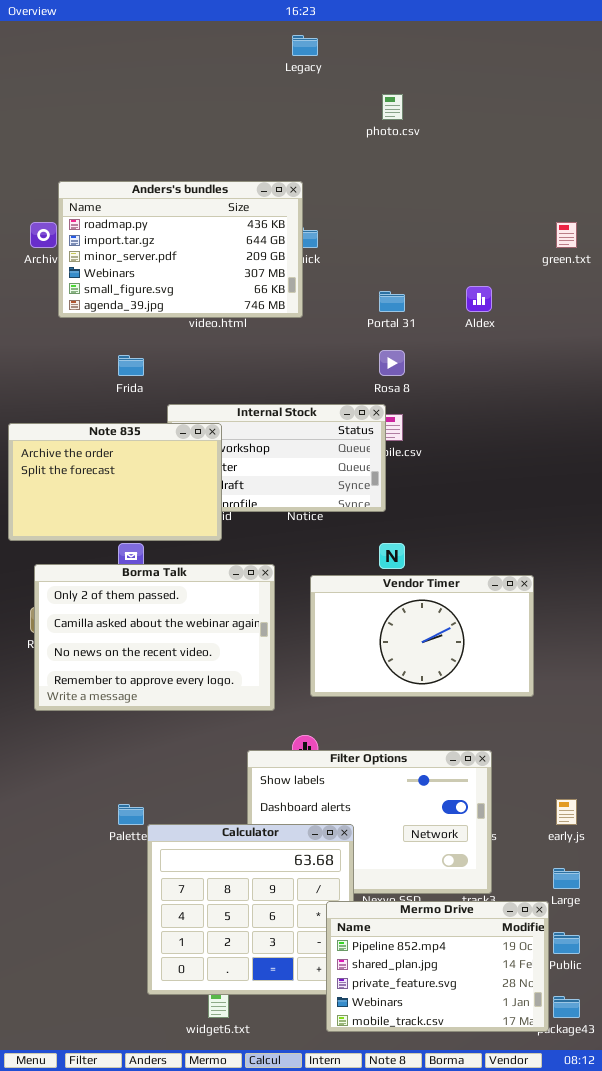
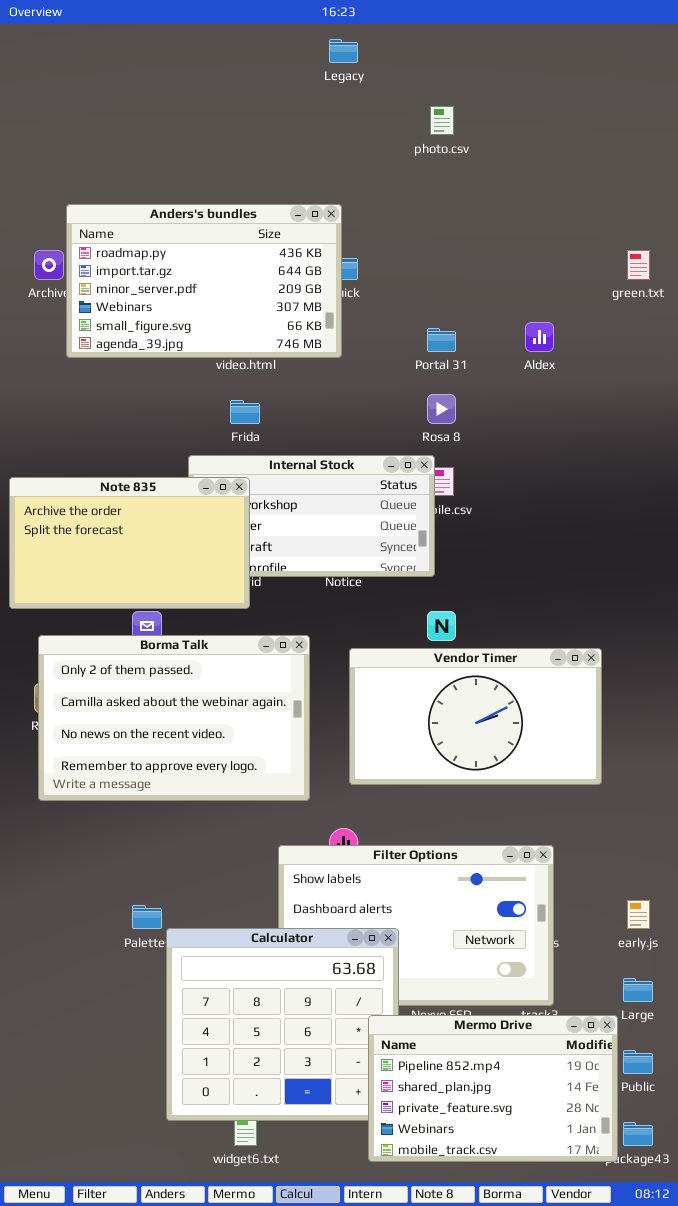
Frida: [118,355,144,376] -> [230,400,260,424], moved

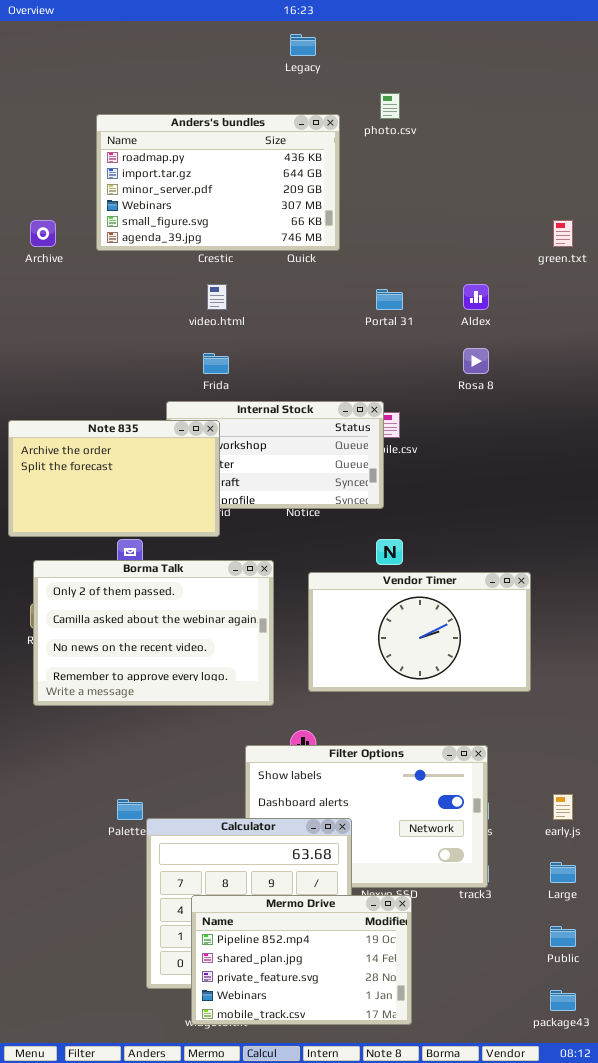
Anders's bundles: [66,204,342,358] -> [96,114,340,251], moved
Rosa 8: [427,394,456,424] -> [463,348,489,374], moved
Mermo Drive: [368,1015,618,1162] -> [191,895,412,1025], moved

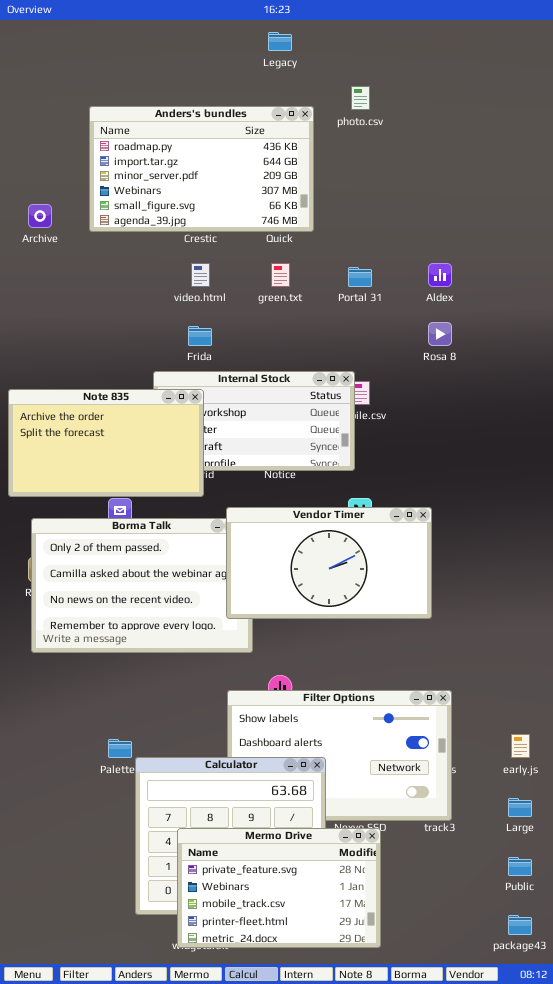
green.txt: [553,220,573,247] -> [271,263,290,287], moved
Vendor Timer: [308,572,531,692] -> [226,507,432,619], moved
Mermo Drive: [191,895,412,1025] -> [177,828,381,948], scrolled down 2 rows

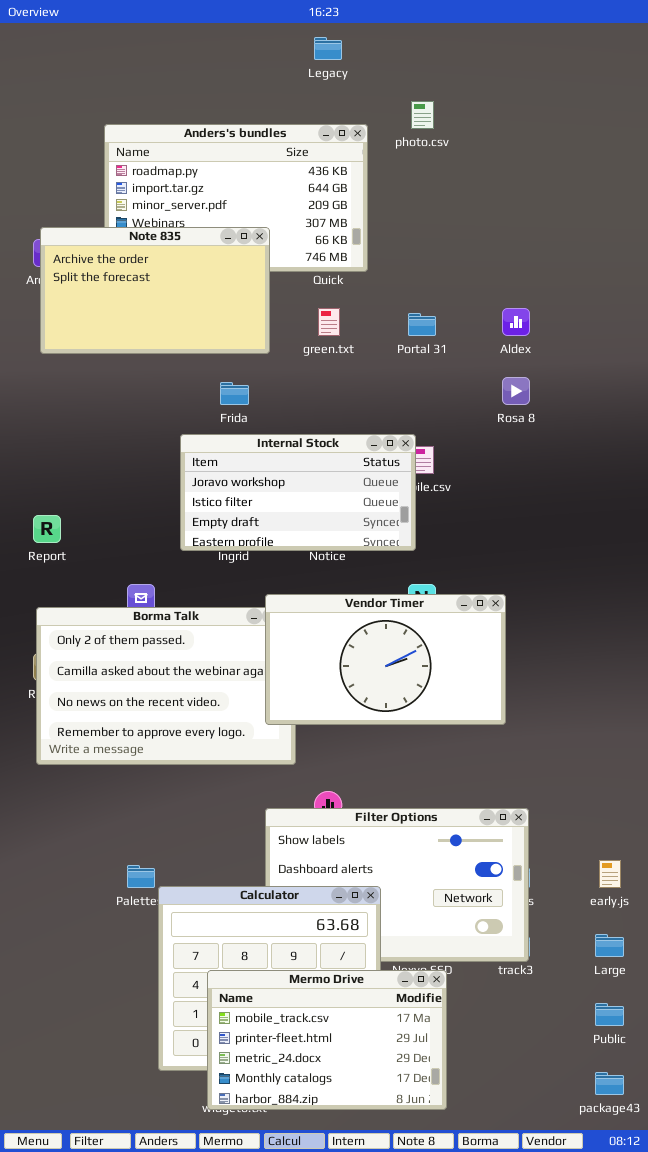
Note 835: [8,389,204,497] -> [40,227,270,354], moved
Mermo Drive: [177,828,381,948] -> [207,970,447,1110], scrolled down 2 rows

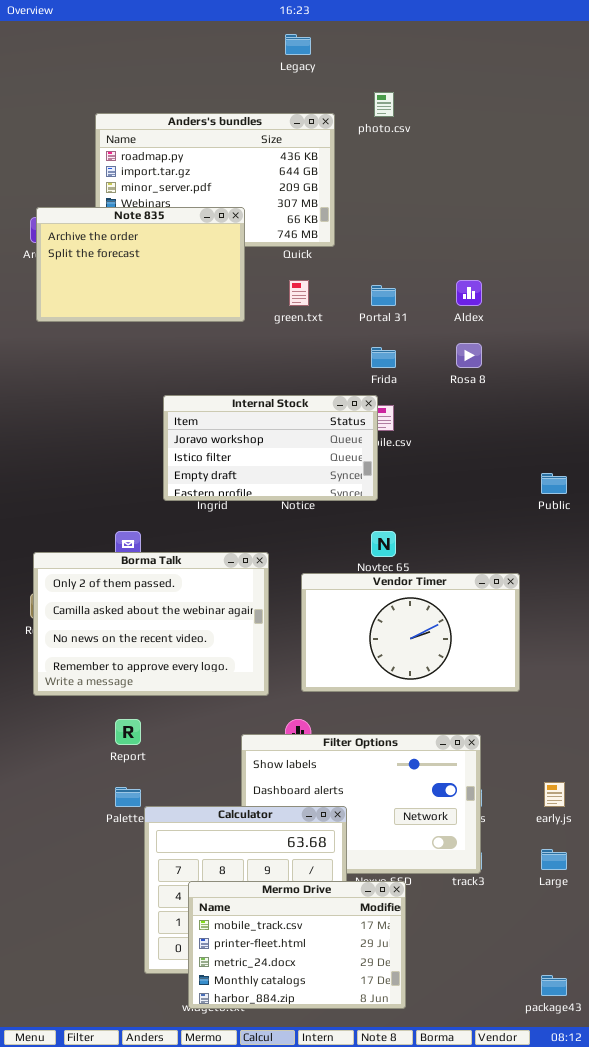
Frida: [220,382,249,405] -> [371,347,396,368], moved
Report: [33,515,61,543] -> [115,719,141,745], moved
Vendor Timer: [265,594,506,725] -> [301,573,520,692], moved
Public: [595,1003,624,1026] -> [541,473,567,494], moved

